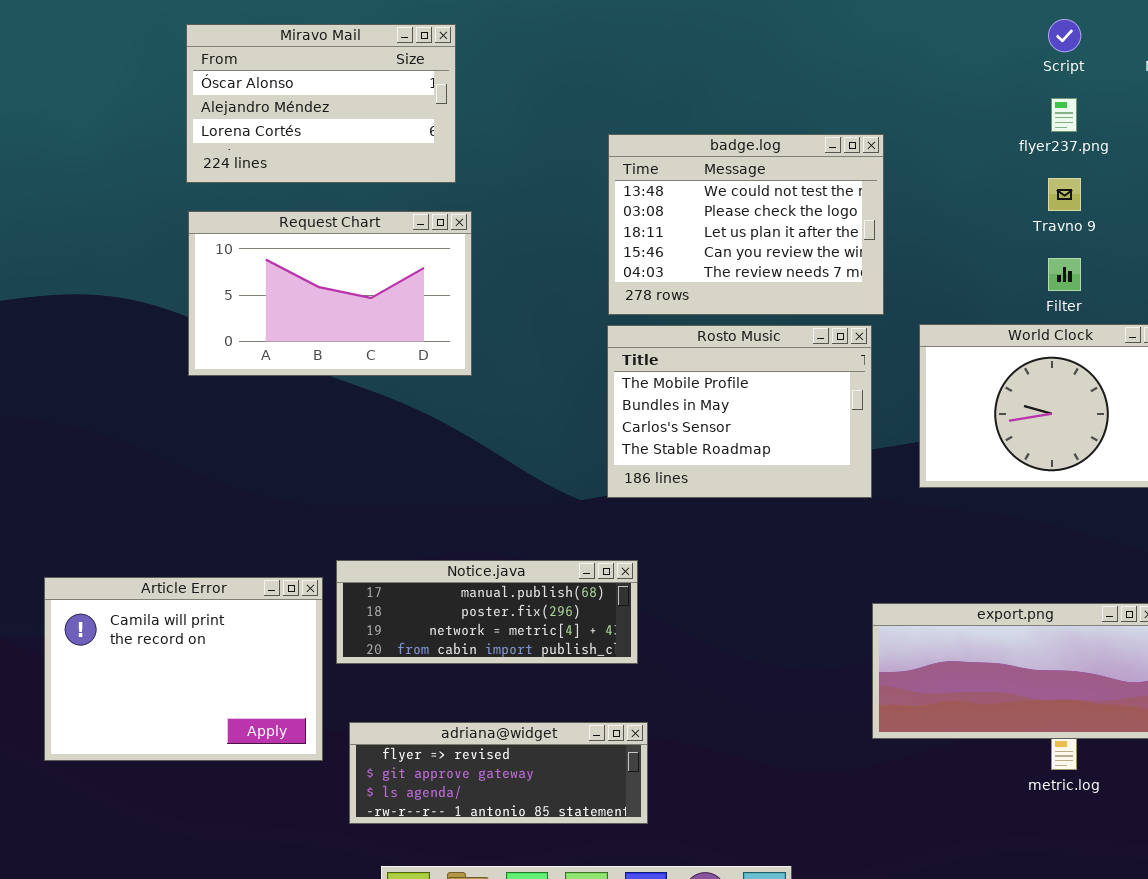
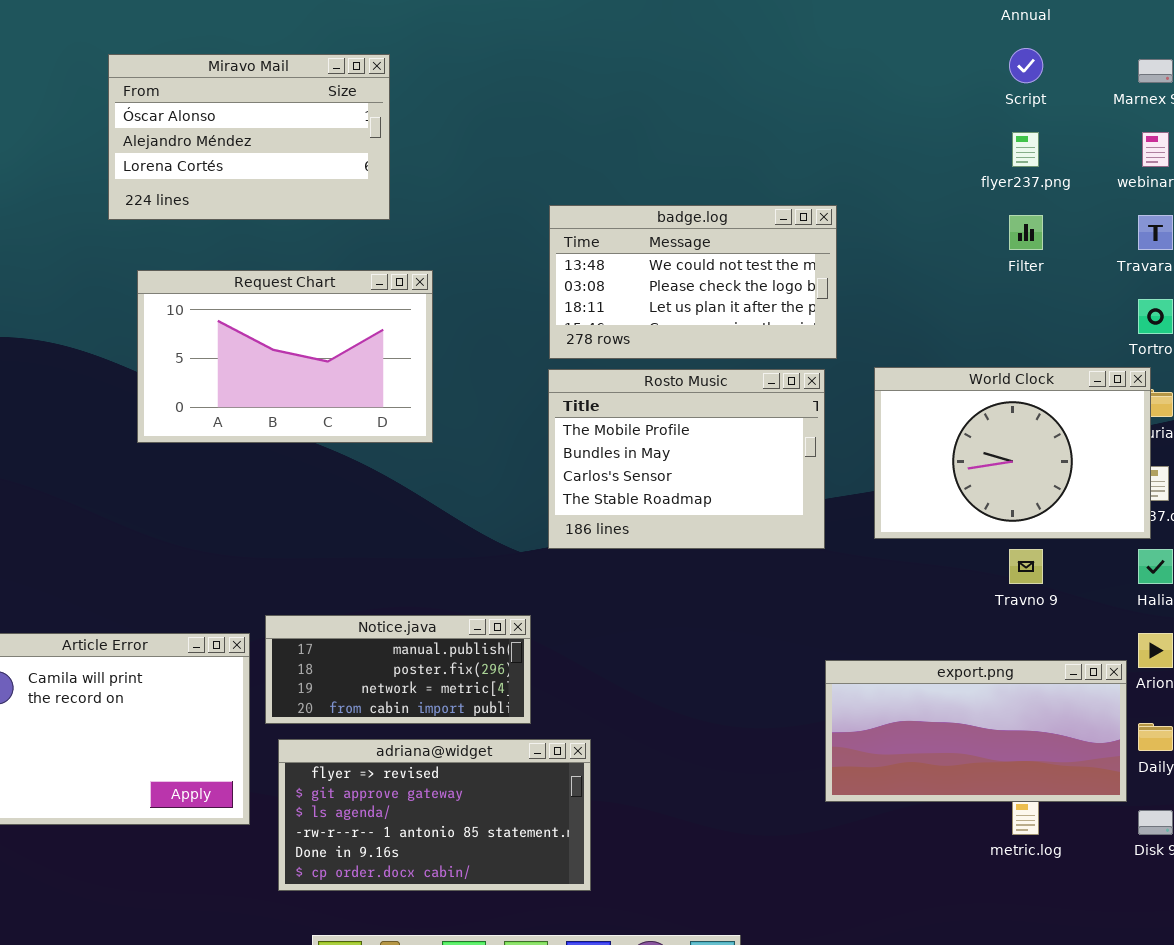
badge.log: [608,134,884,315] -> [549,205,837,359], resized
Travno 9: [1048,178,1081,211] -> [1009,549,1043,584], moved
Request Chart: [188,211,472,376] -> [137,270,433,443], moved
Filter: [1048,258,1081,291] -> [1009,215,1043,250], moved
Notice.java: [336,560,638,664] -> [265,615,531,724], resized
adriana@widget: [349,722,648,824] -> [278,739,591,891], resized

